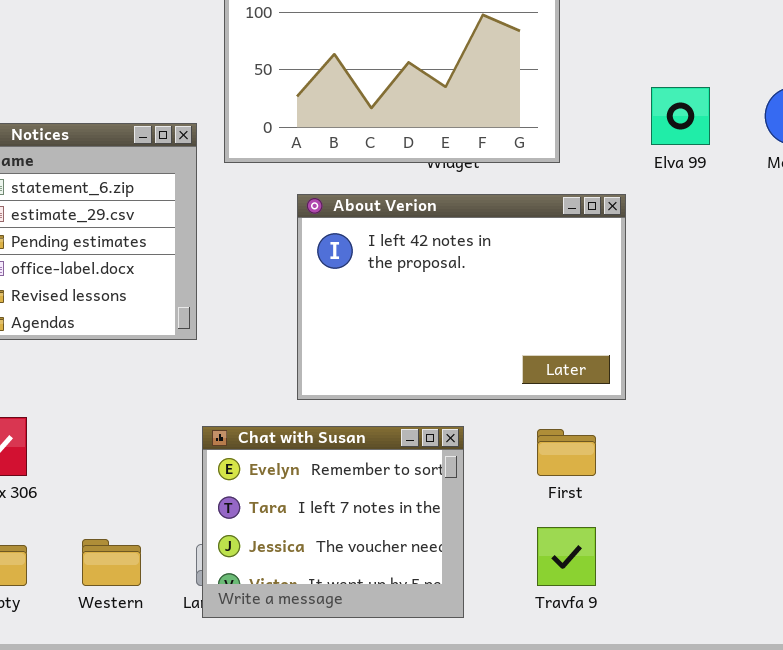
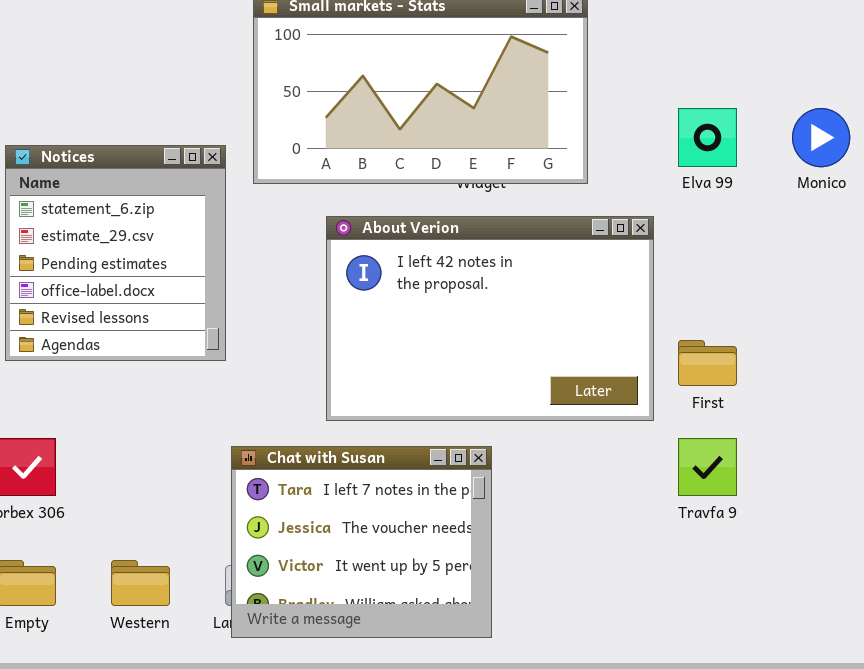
Chat with Susan: [202,426,464,618] -> [231,446,492,638], scrolled down 1 row
First: [537,429,596,476] -> [678,340,737,386], moved
Travfa 9: [537,527,596,586] -> [678,438,737,496], moved

